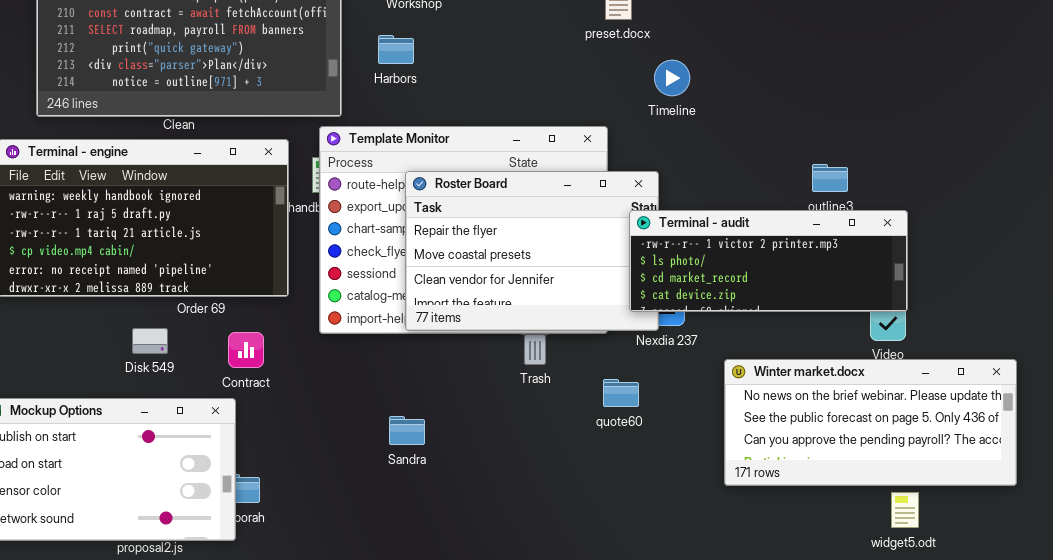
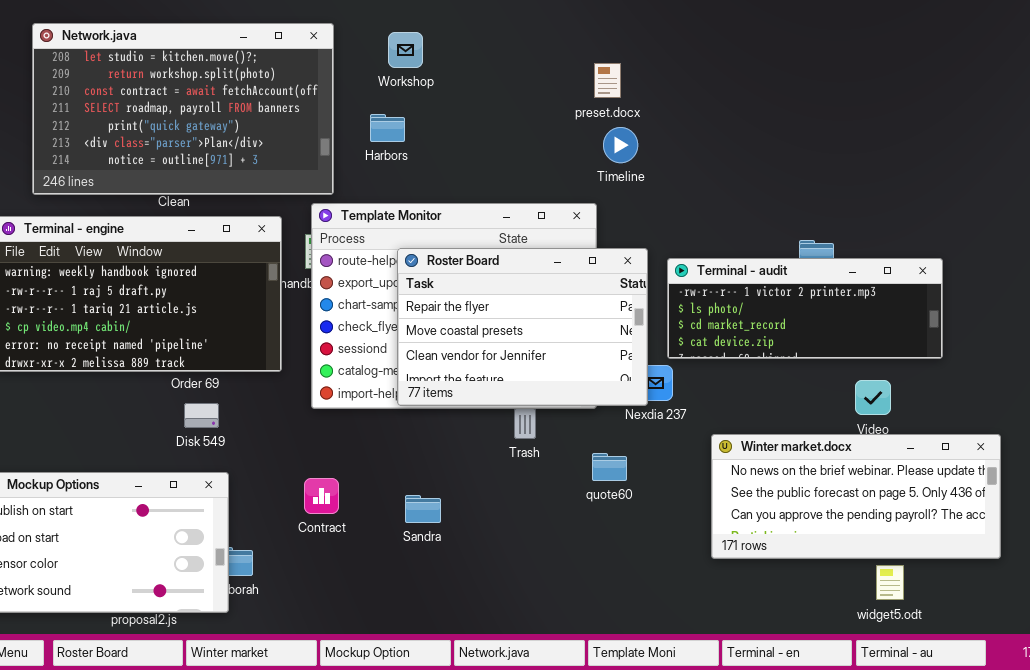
Timeline: [654,60,690,96] -> [603,127,638,163], moved
Terminal - audit: [629,210,908,312] -> [667,258,943,359], moved
Disk 549: [132,328,168,354] -> [184,403,219,428], moved
Contract: [228,332,264,368] -> [304,478,339,514], moved
Sandra: [389,416,425,445] -> [405,495,441,523], moved

